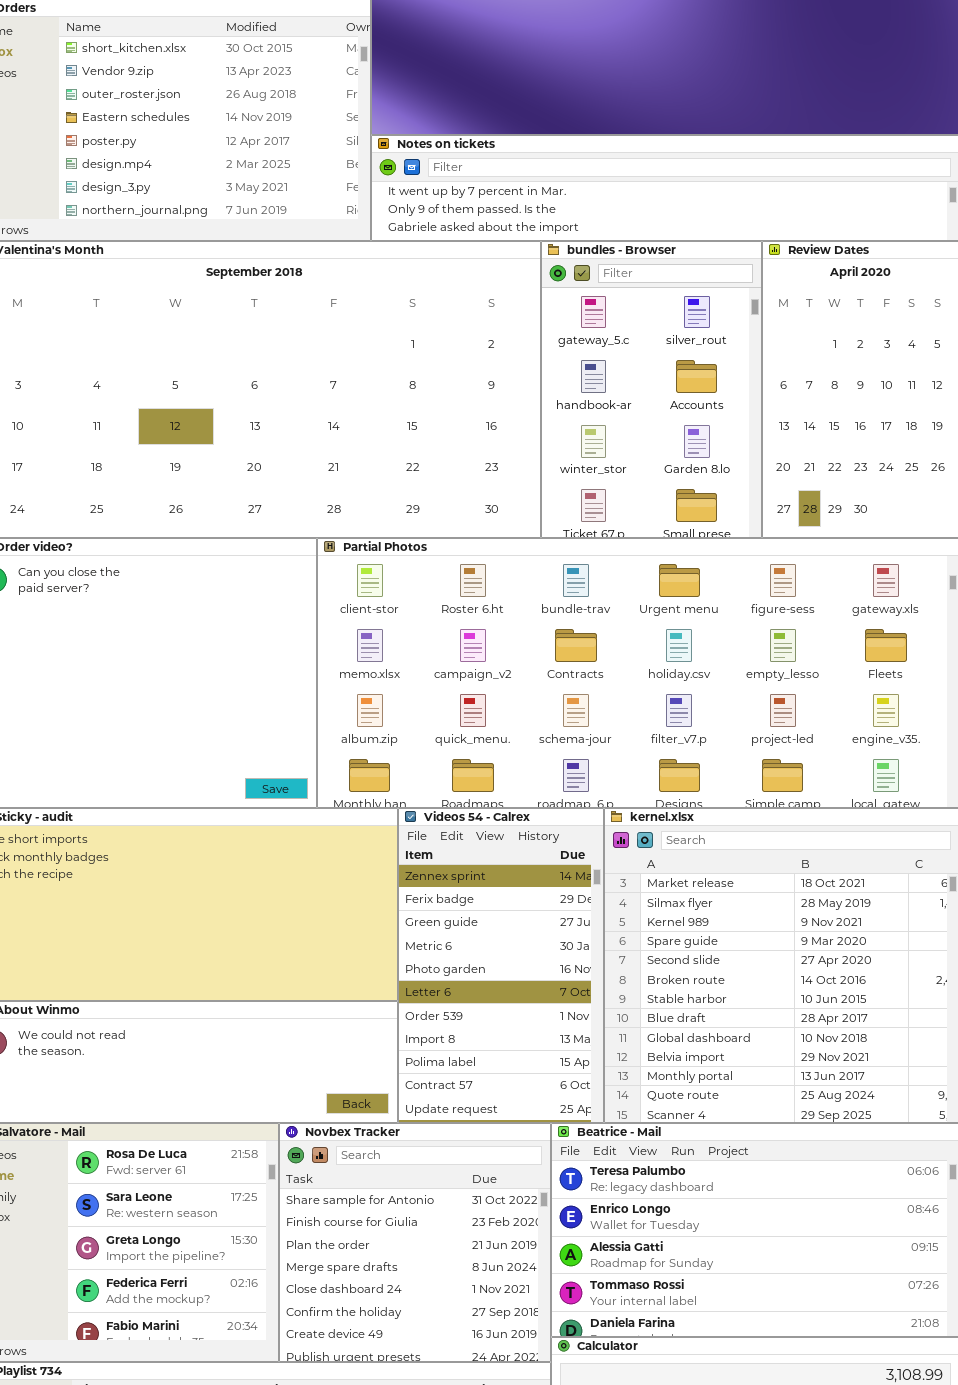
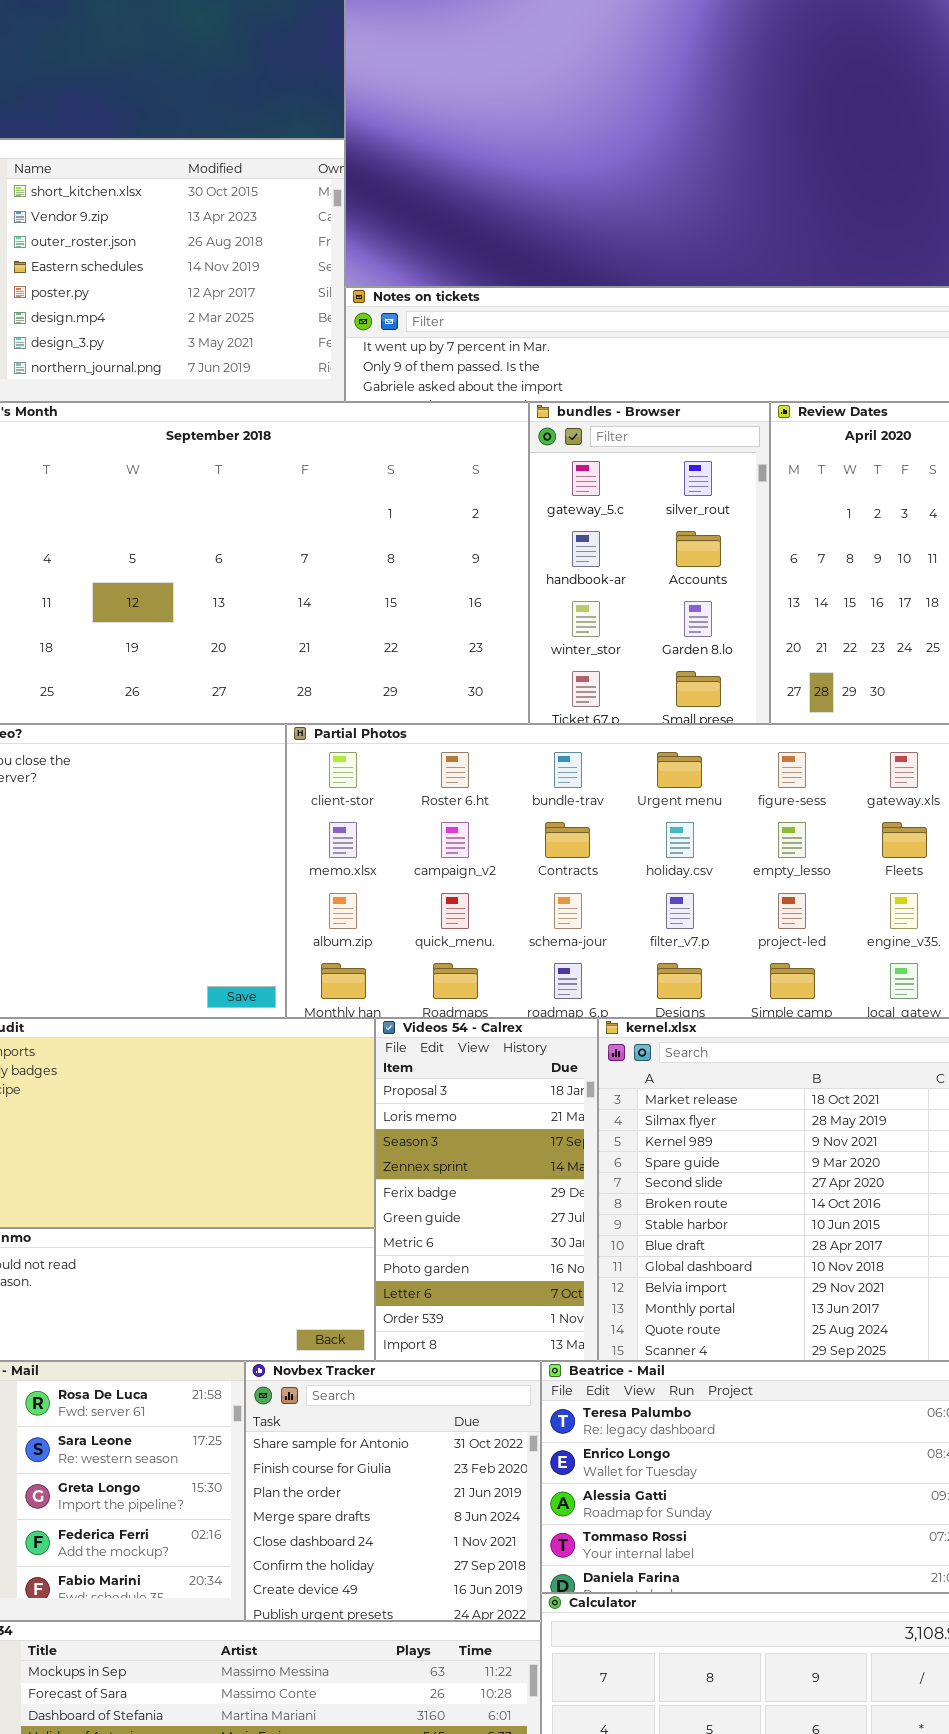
Videos 54 - Calrex: [398,808,604,1123] -> [375,1018,598,1361], scrolled up 3 rows

